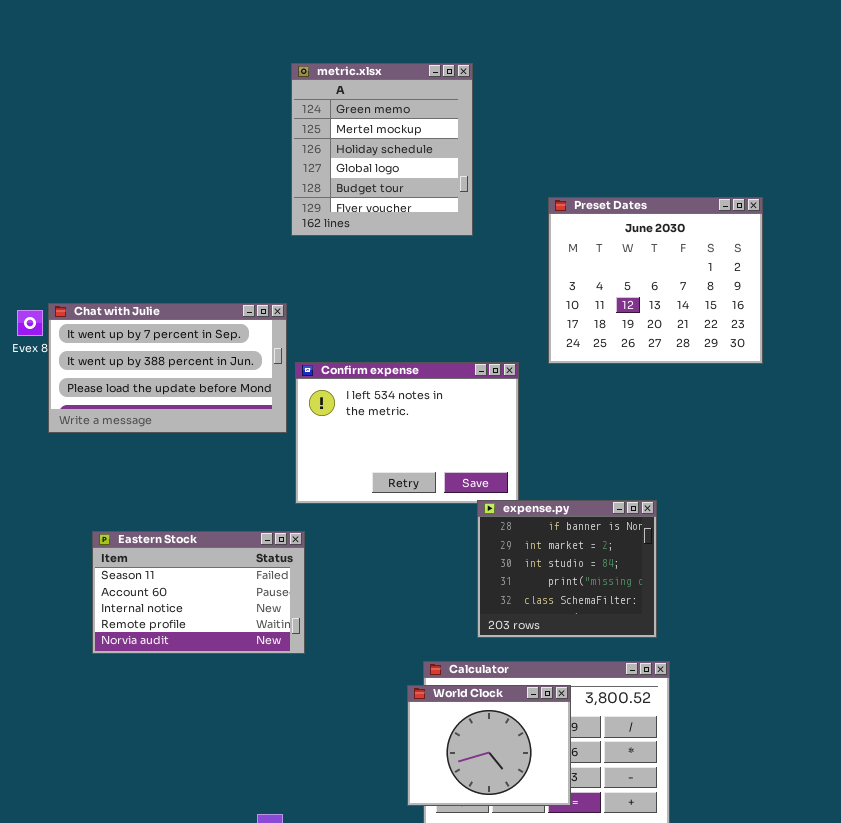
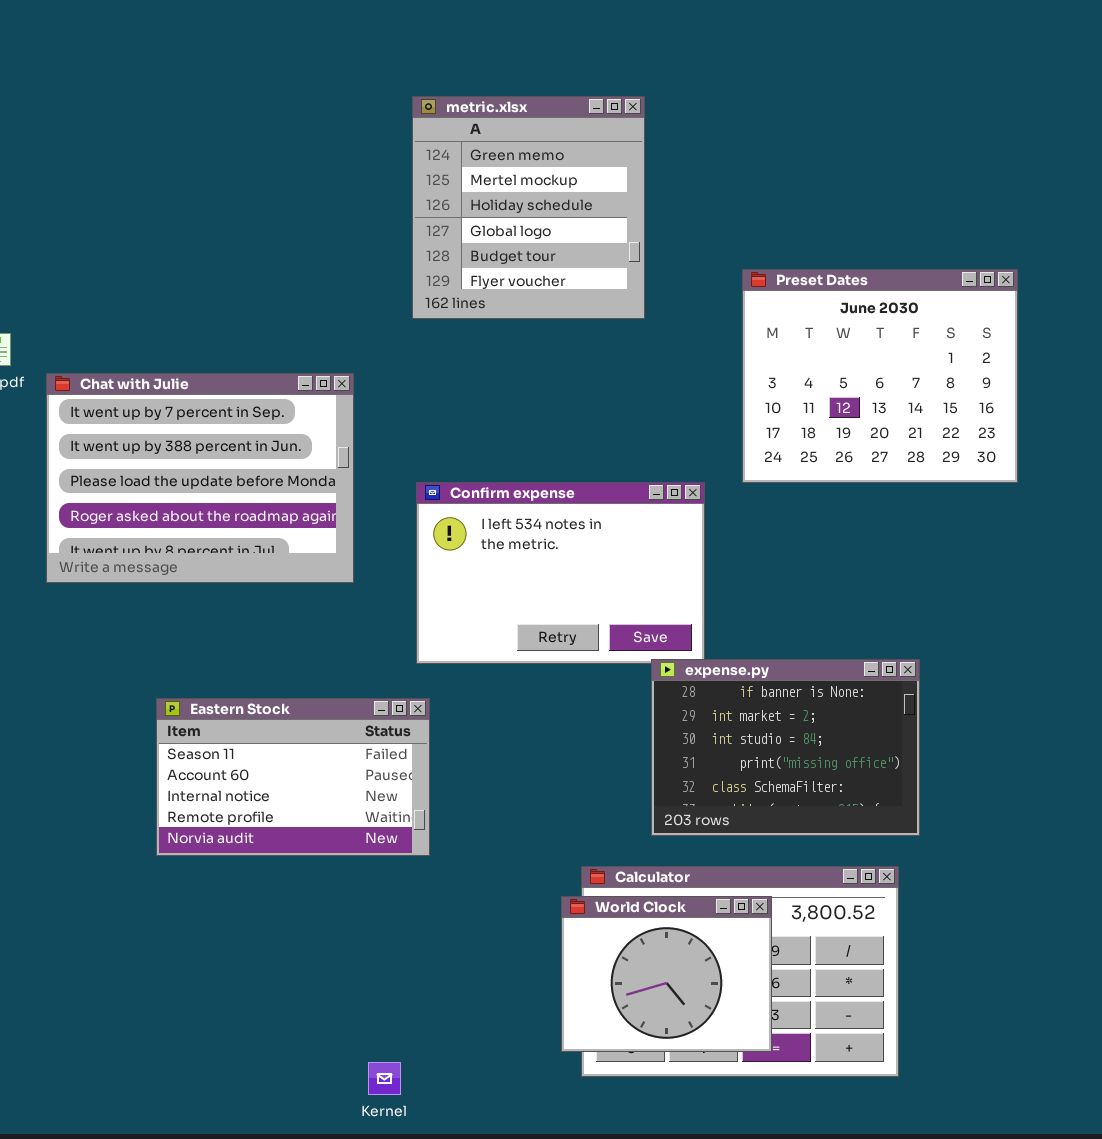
Chat with Julie: [48,303,287,433] -> [46,373,354,583], moved, resized
expense.py: [477,500,657,638] -> [651,659,920,836], resized

